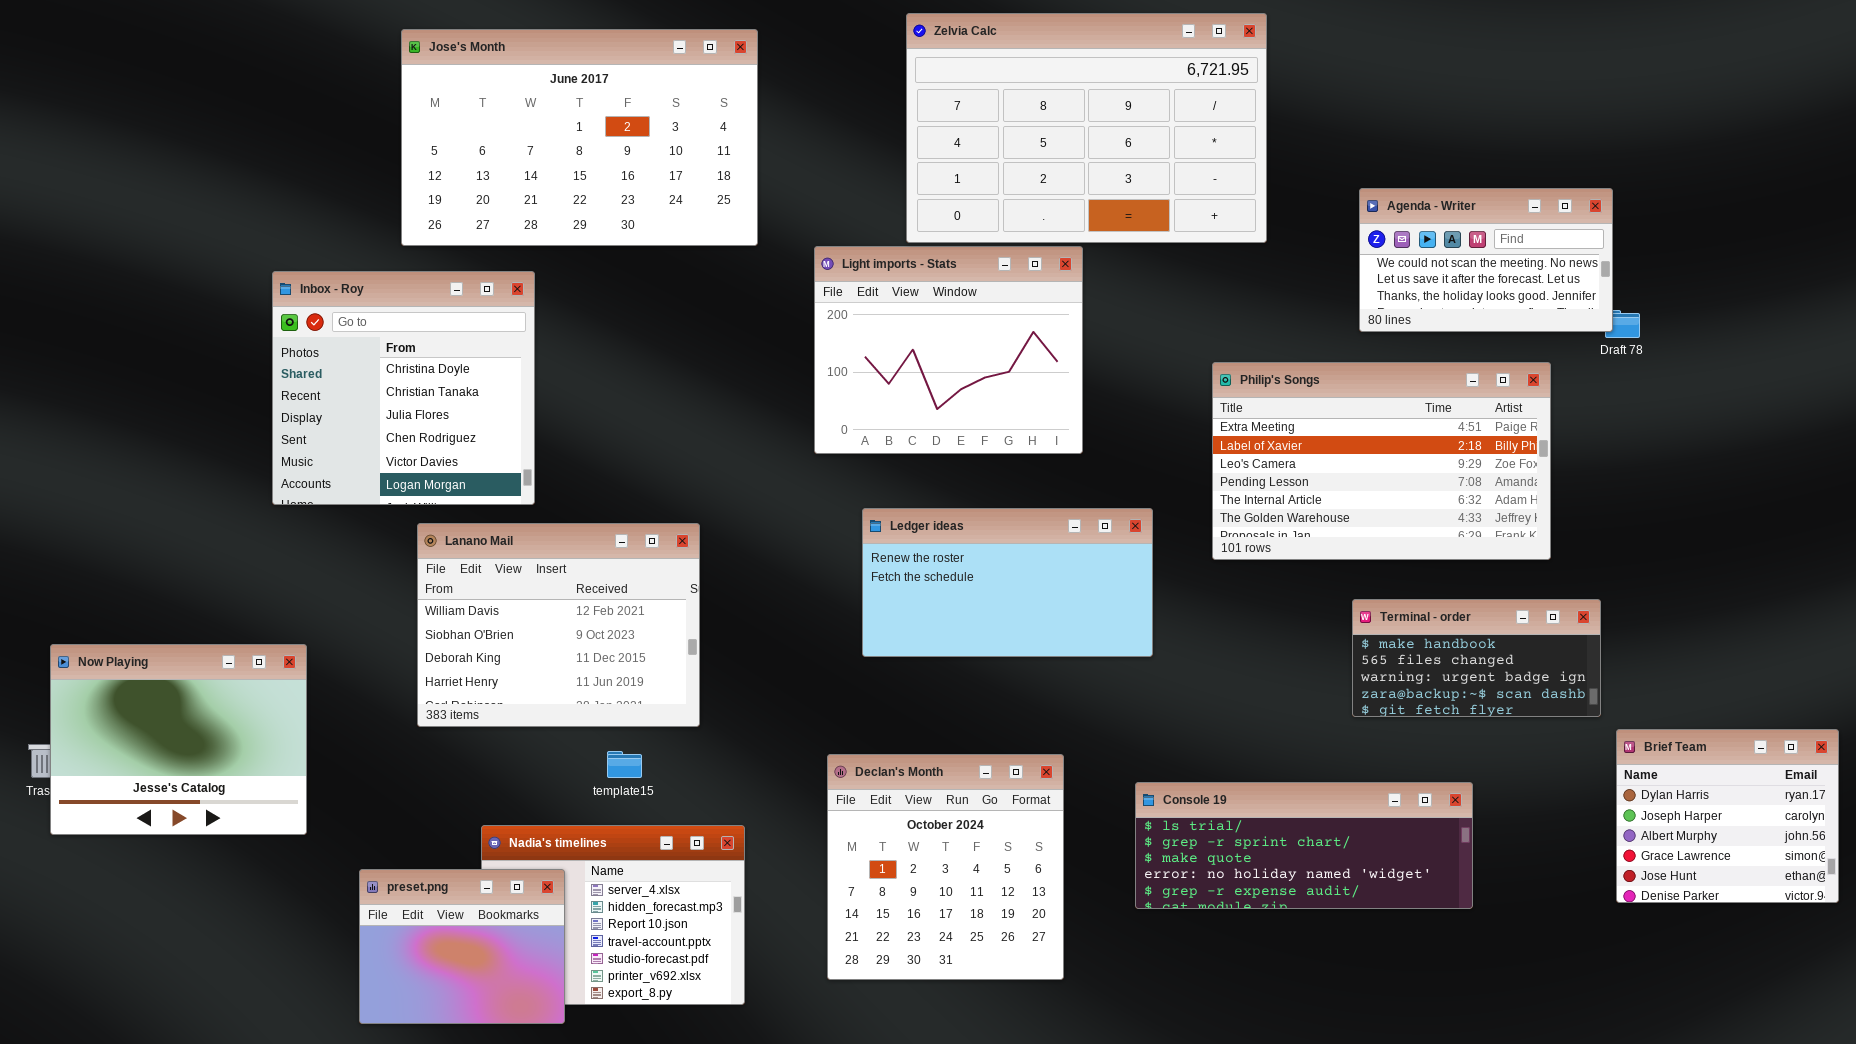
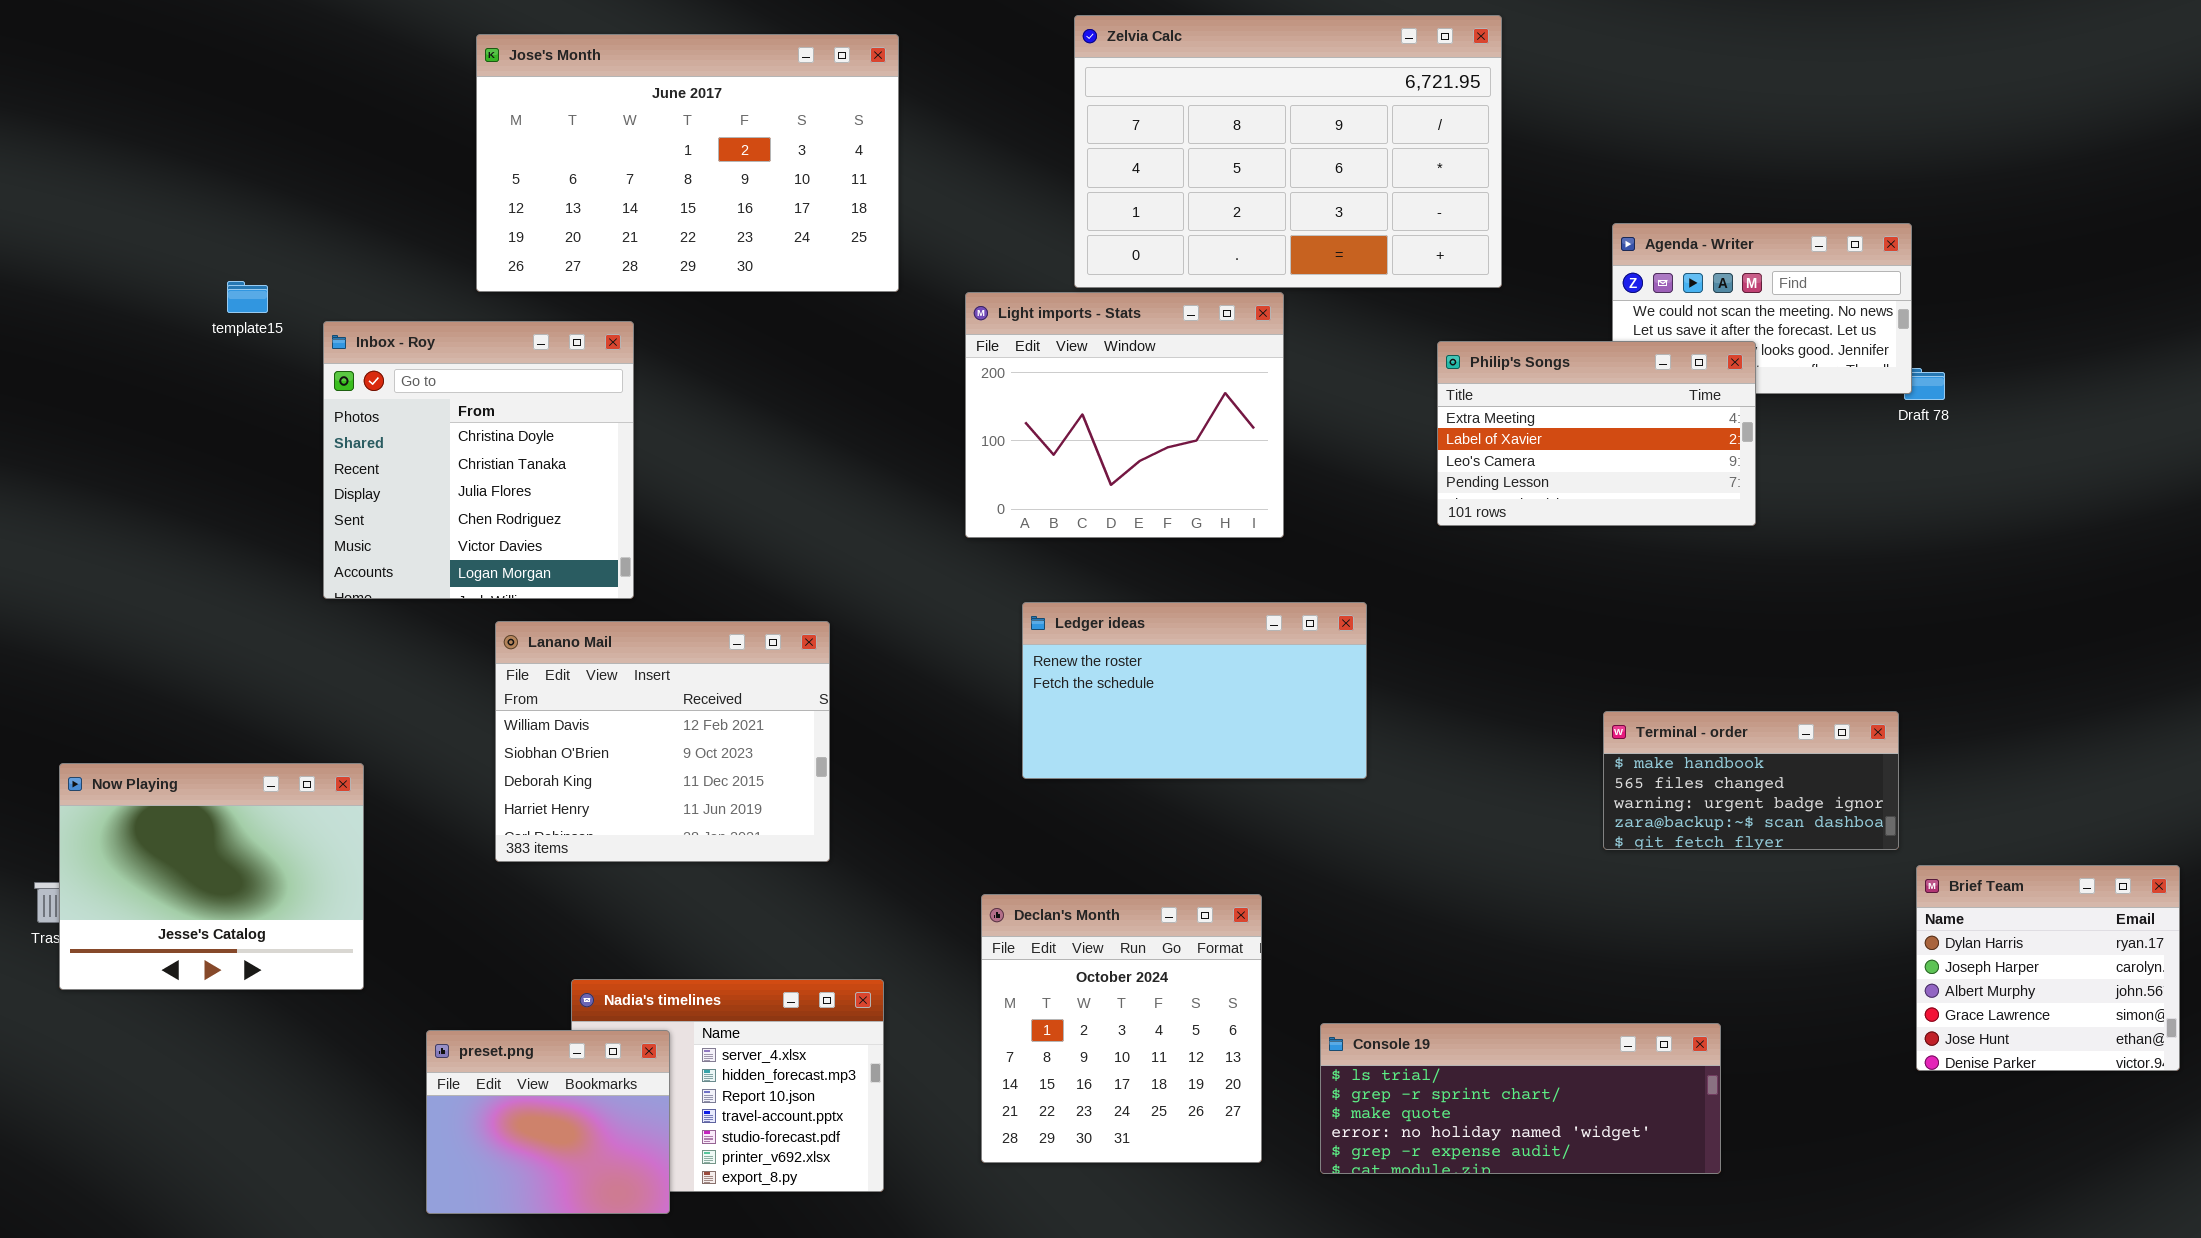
Philip's Songs: [1212,362,1551,560] -> [1437,341,1756,526], moved, resized
template15: [607,751,642,778] -> [227,281,268,313], moved
Console 19: [1135,782,1473,909] -> [1320,1023,1721,1174], moved

